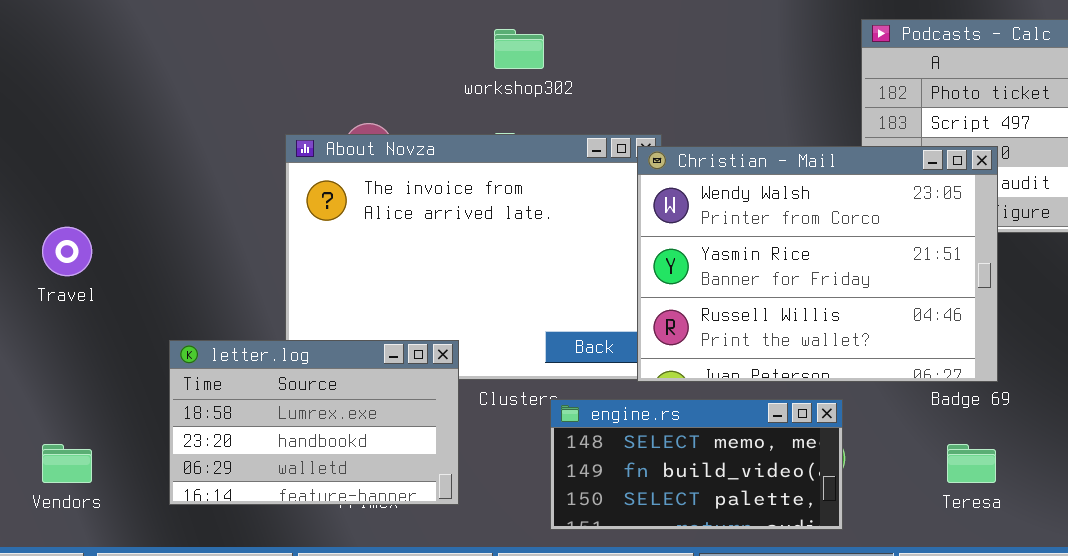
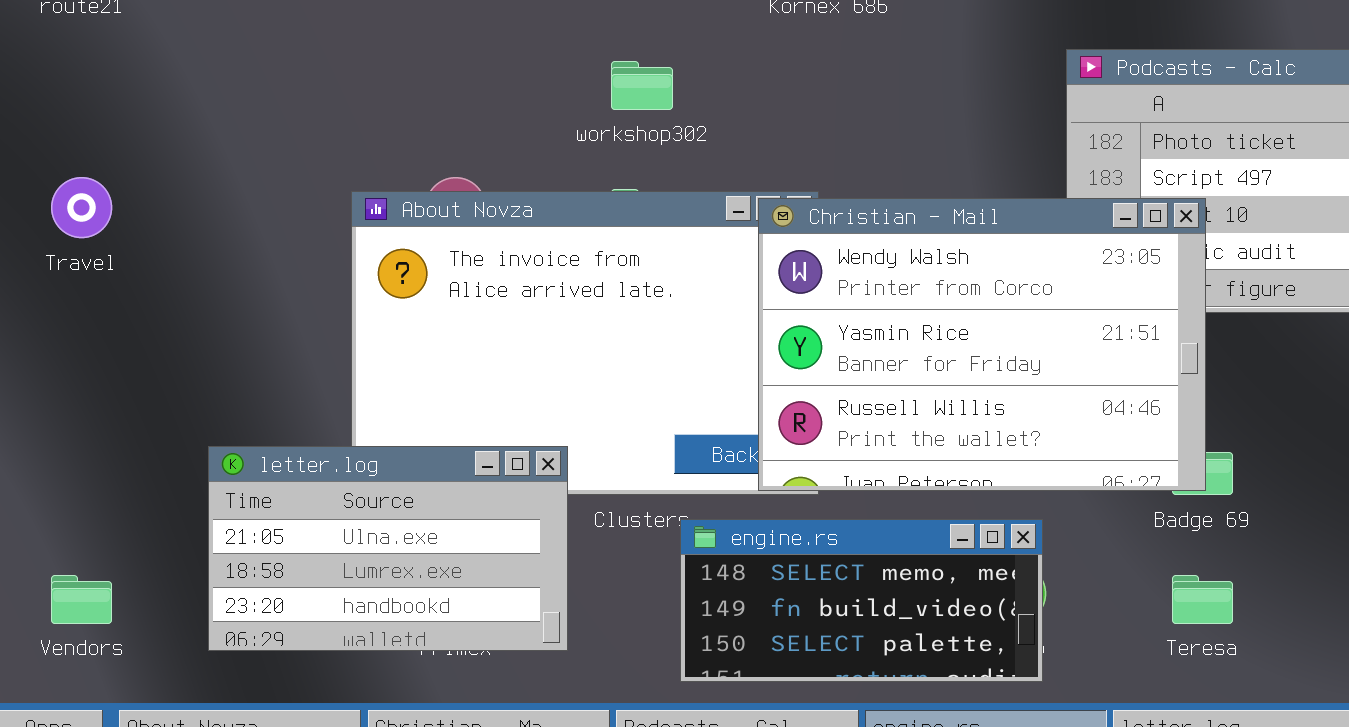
Christian - Mail: [637,146,998,382] -> [758,198,1206,491], moved
Travel: [42,227,92,276] -> [51,177,112,238], moved
letter.log: [169,340,459,505] -> [208,446,568,651], scrolled up 1 row

